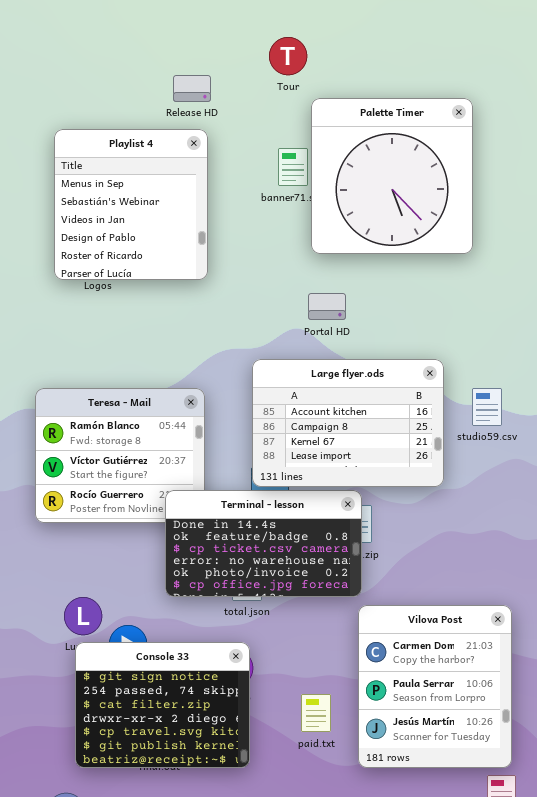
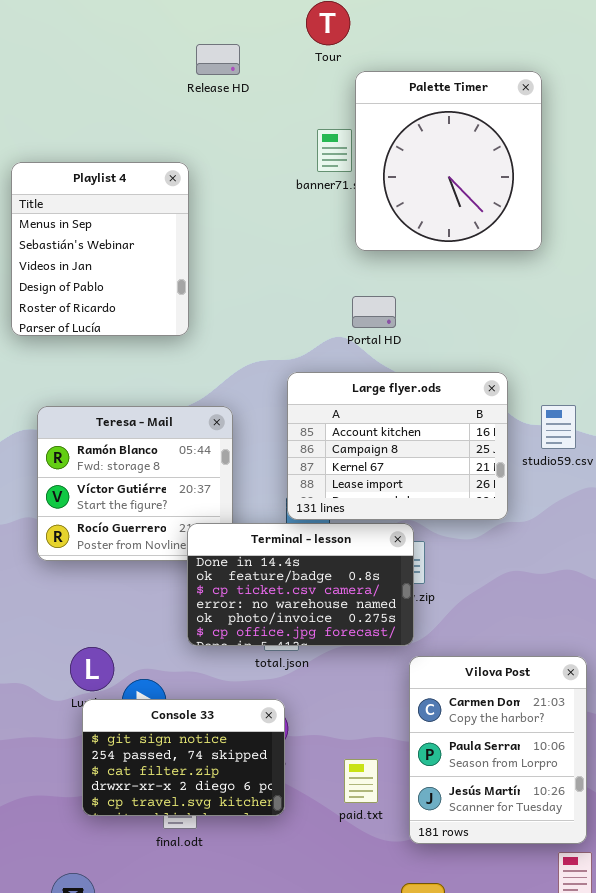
Playlist 4: [54,129,208,280] -> [11,162,189,336], moved
Console 33: [75,642,250,768] -> [82,699,285,816], resized

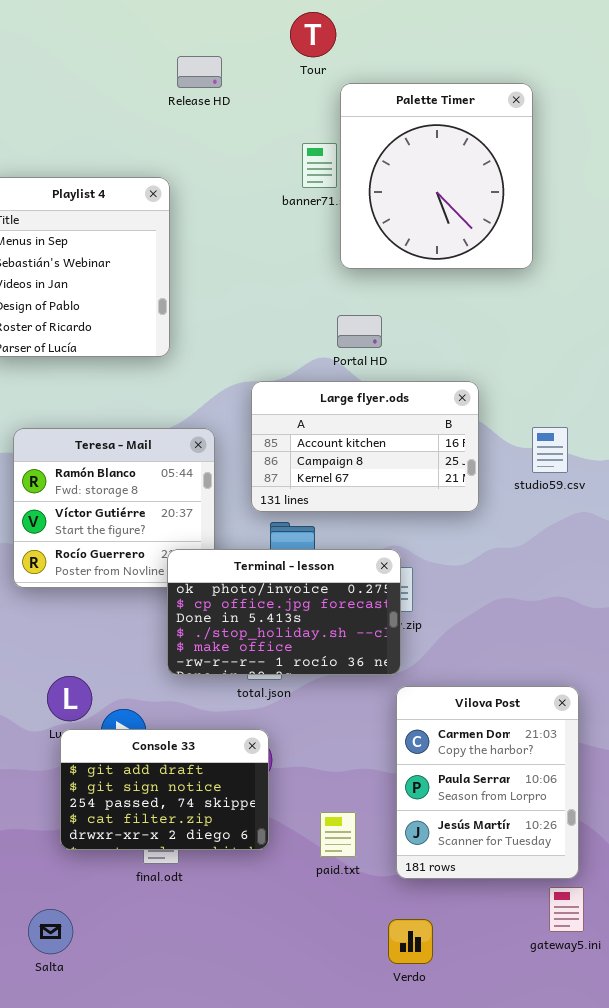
Large flyer.ods: [287,372,508,520] -> [251,381,479,512], moved, resized
Terminal - lesson: [187,523,414,646] -> [167,549,401,675], scrolled down 4 rows
Console 33: [82,699,285,816] -> [60,729,269,850], scrolled up 1 row
paid.txt: [344,759,378,803] -> [320,812,356,857], moved

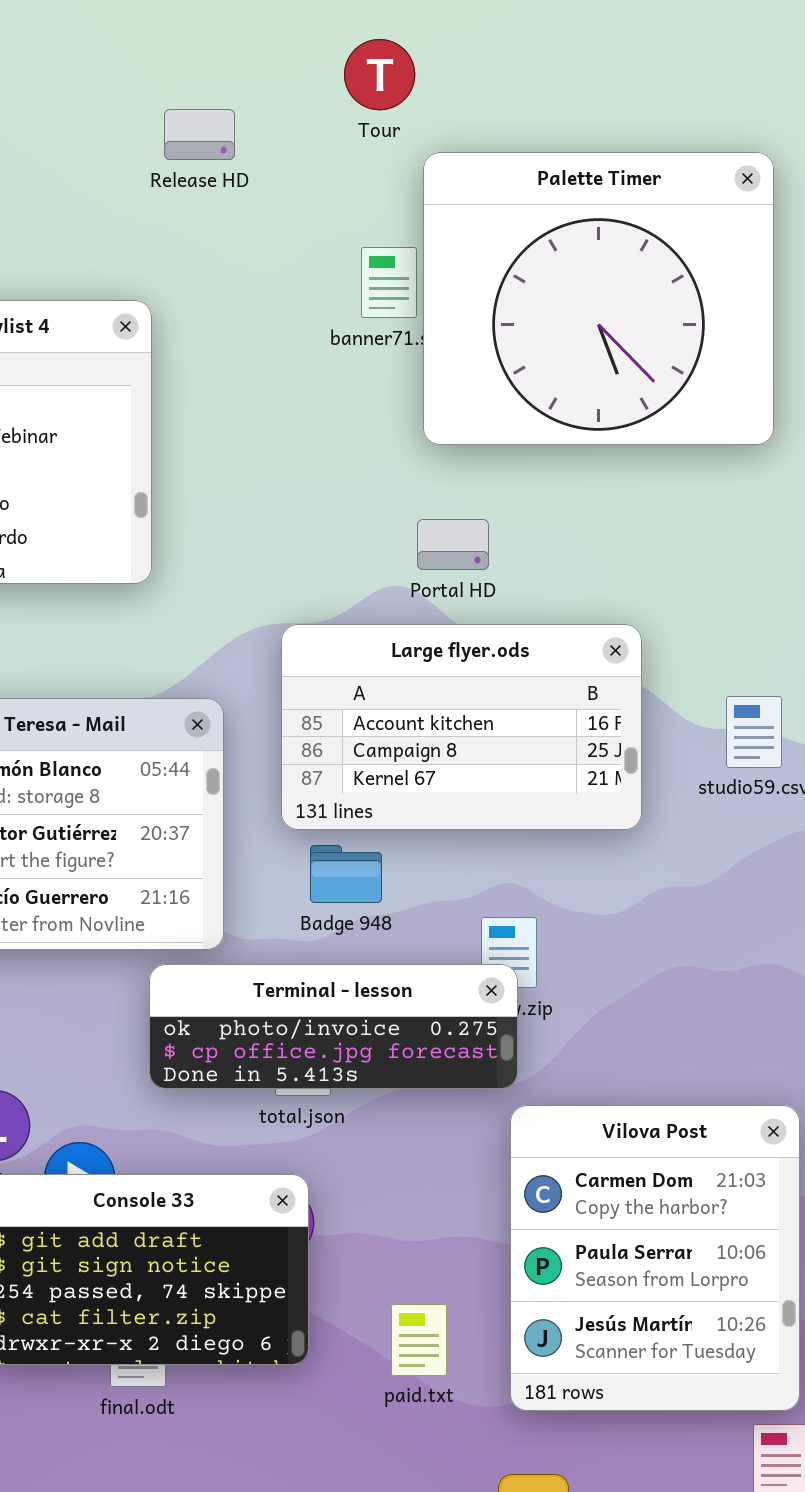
Palette Timer: [340,83,533,269] -> [423,152,774,445], resized
Terminal - lesson: [167,549,401,675] -> [149,964,518,1089], resized

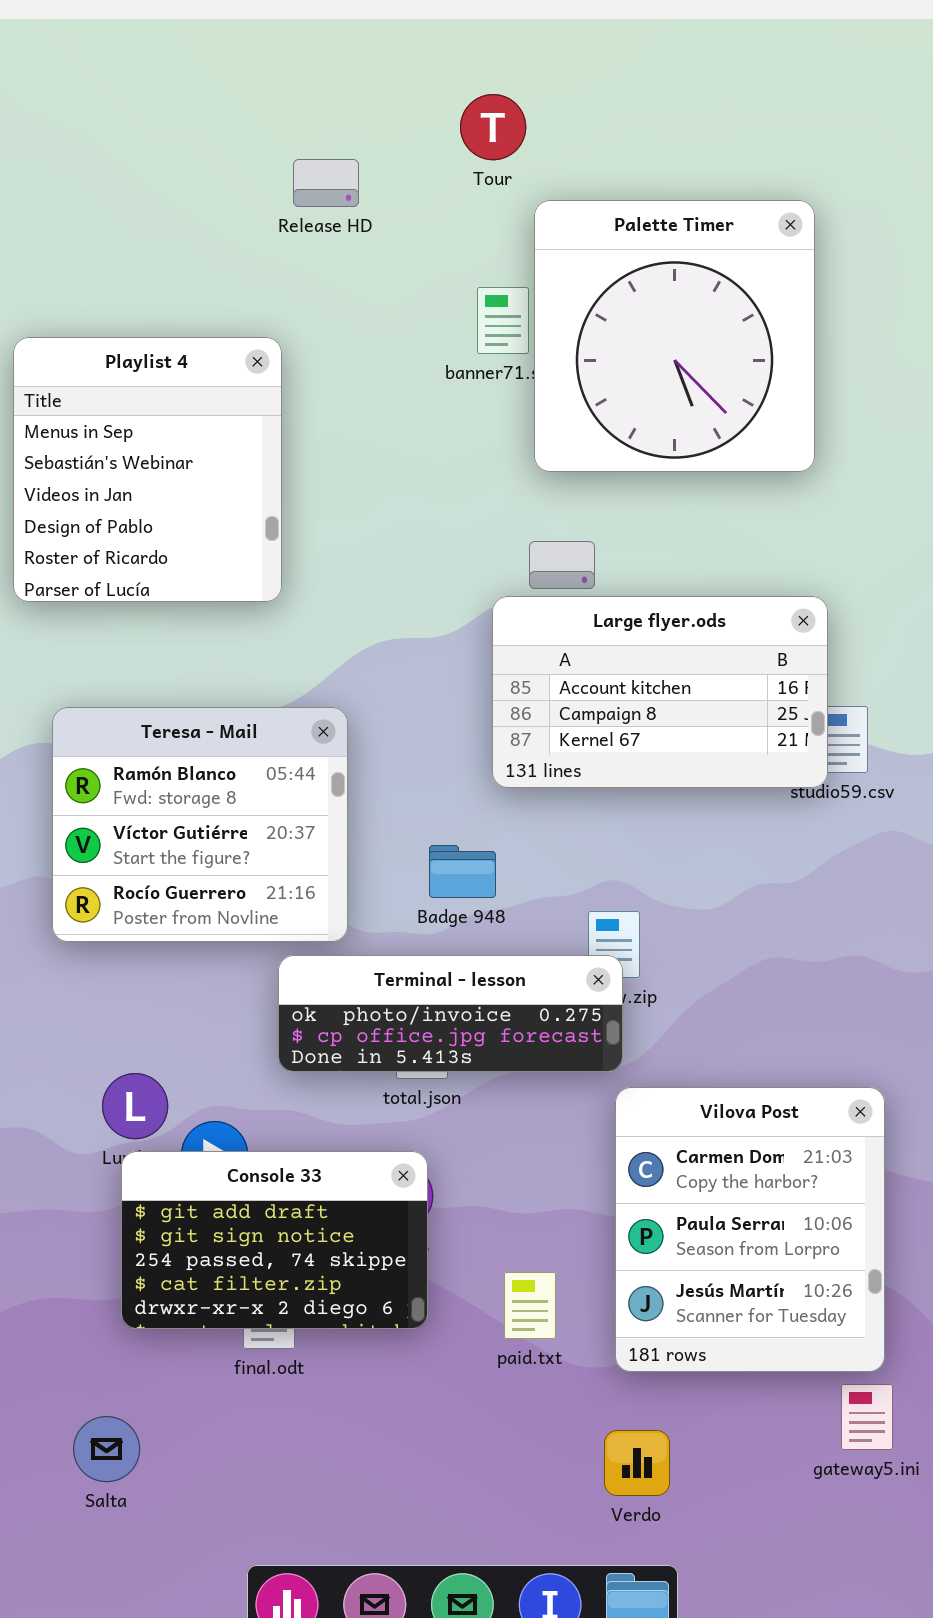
Palette Timer: [423,152,774,445] -> [534,200,815,472], resized
Large flyer.ods: [281,624,642,830] -> [492,596,828,788], moved

